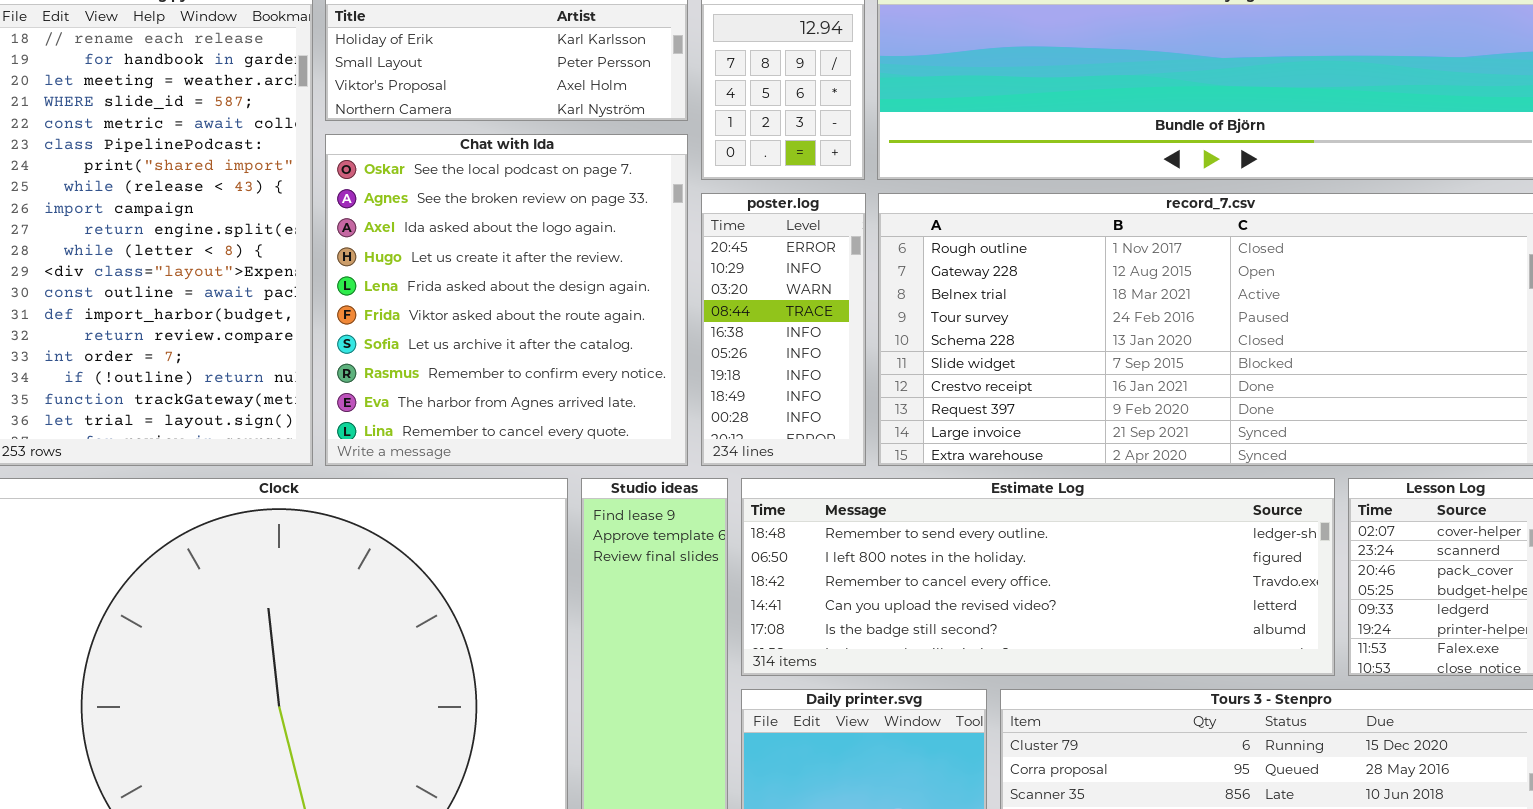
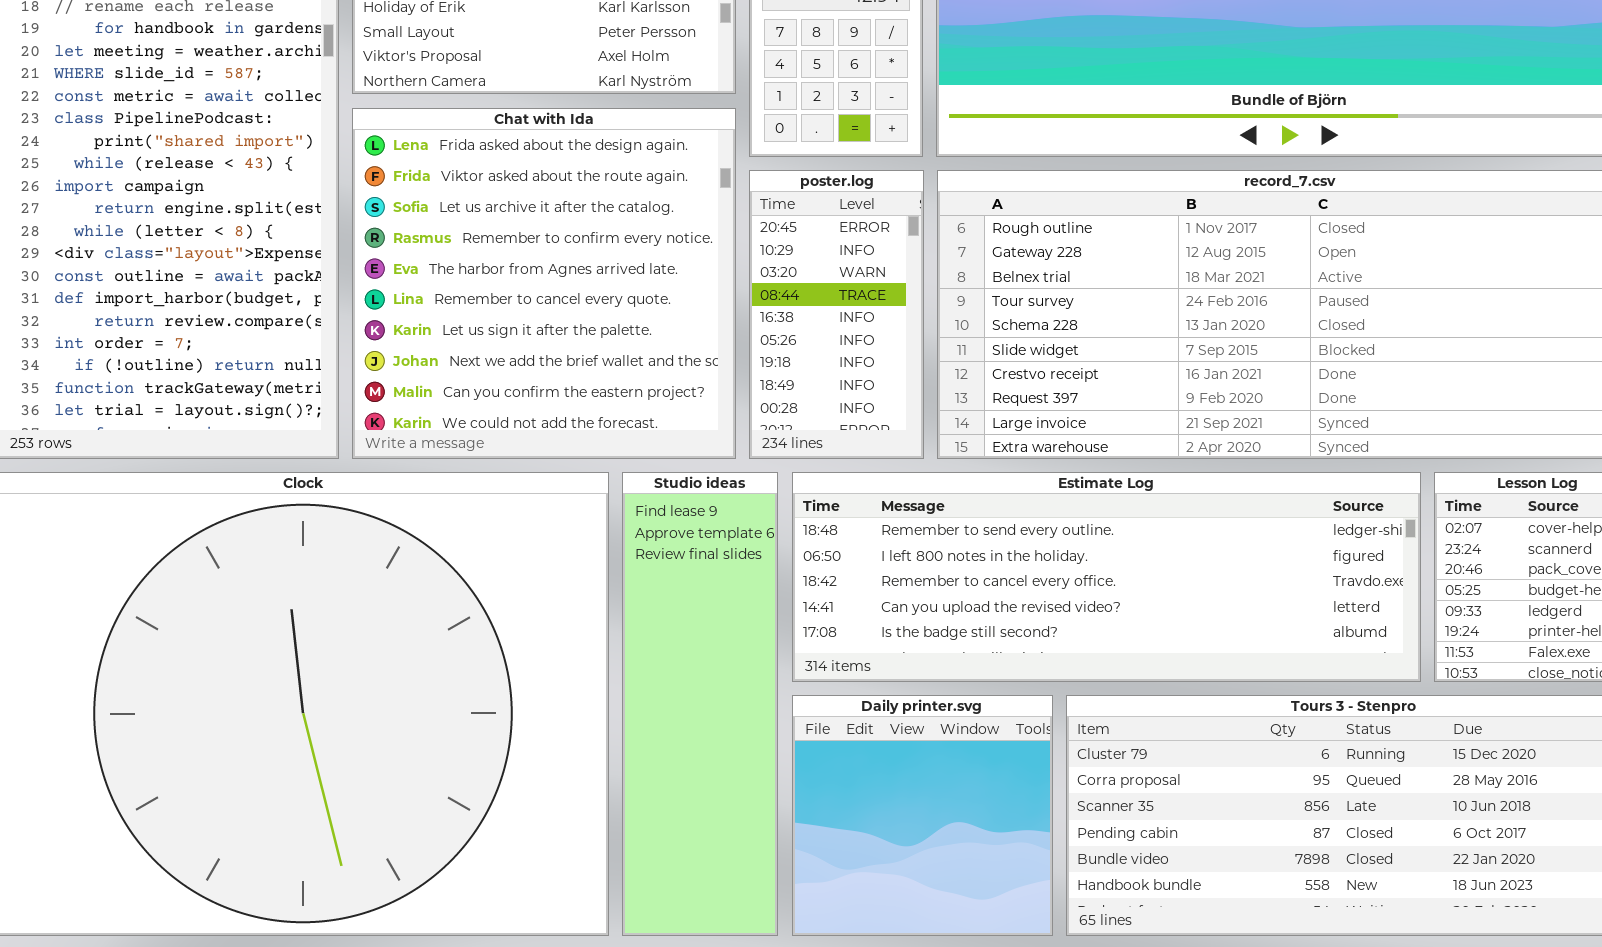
Chat with Ida: [325,134,688,466] -> [352,108,736,459], scrolled down 4 rows

